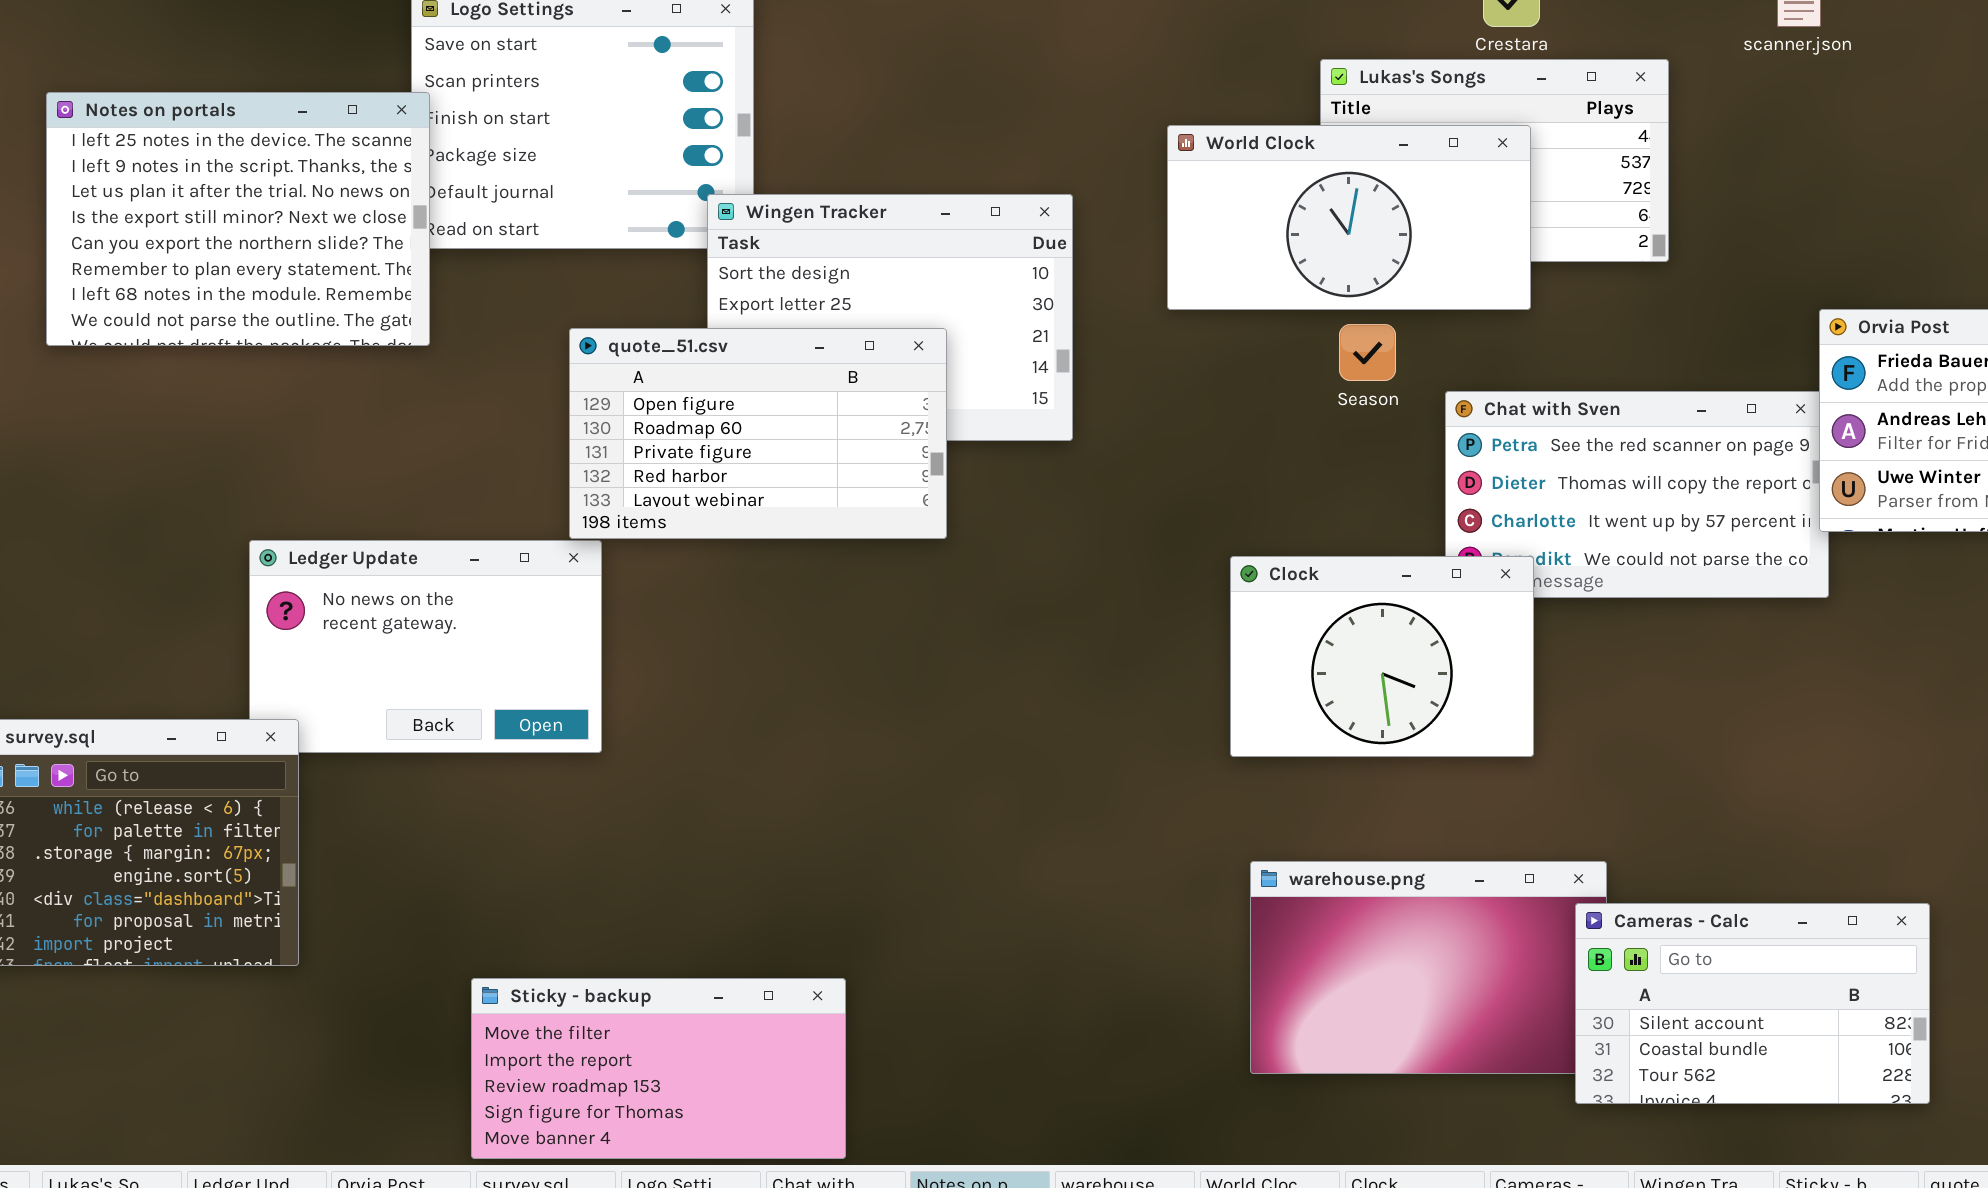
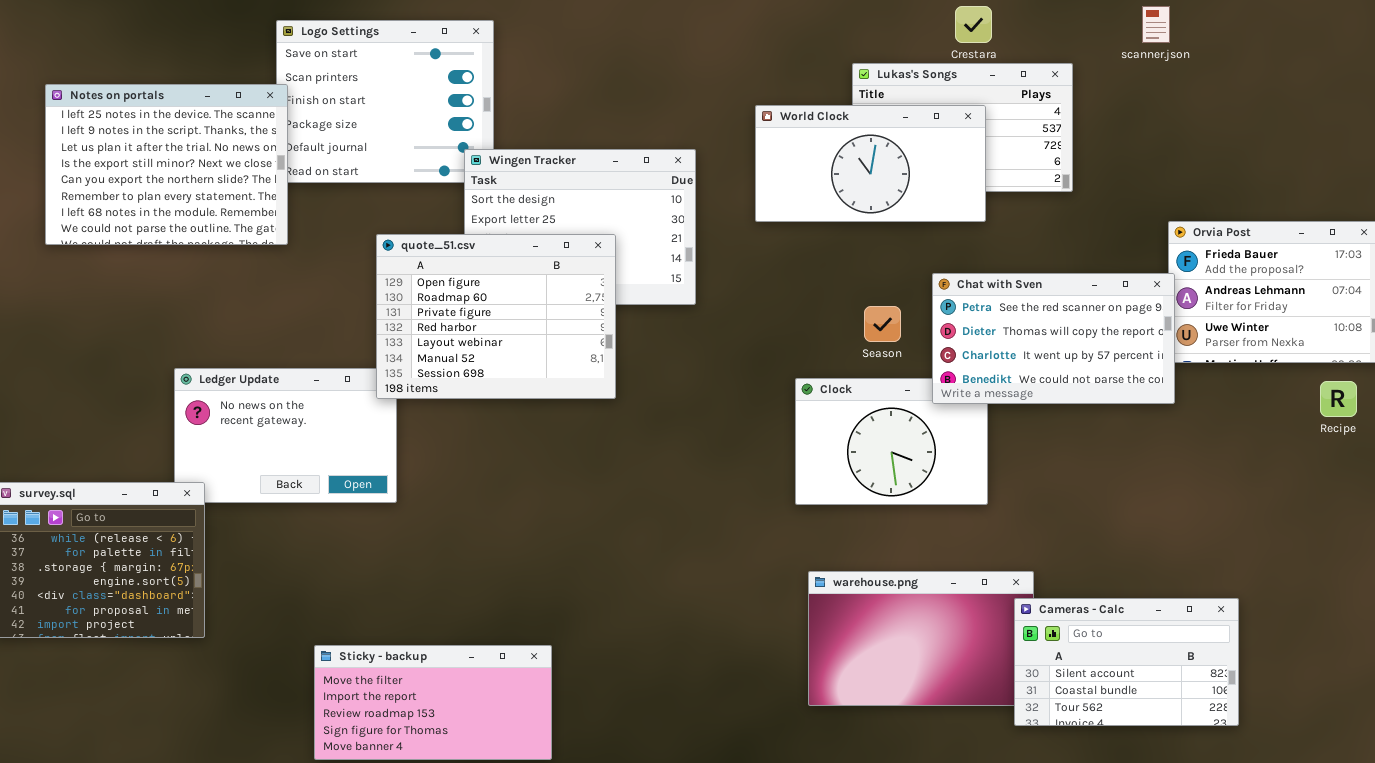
Season: [1339,324,1396,381] -> [864,306,901,342], moved
quote_51.csv: [569,328,947,539] -> [376,234,616,399], resized
Chat with Sven: [1445,391,1829,598] -> [932,273,1175,404], raised

